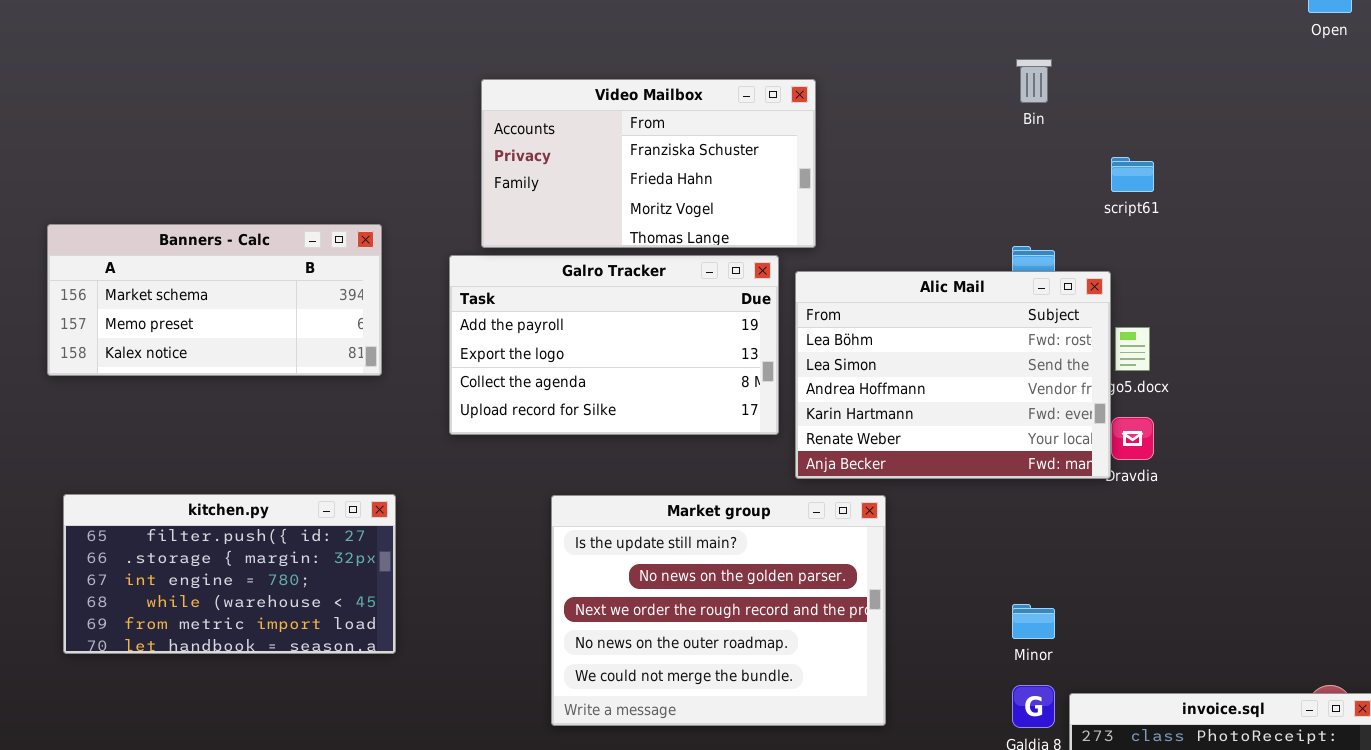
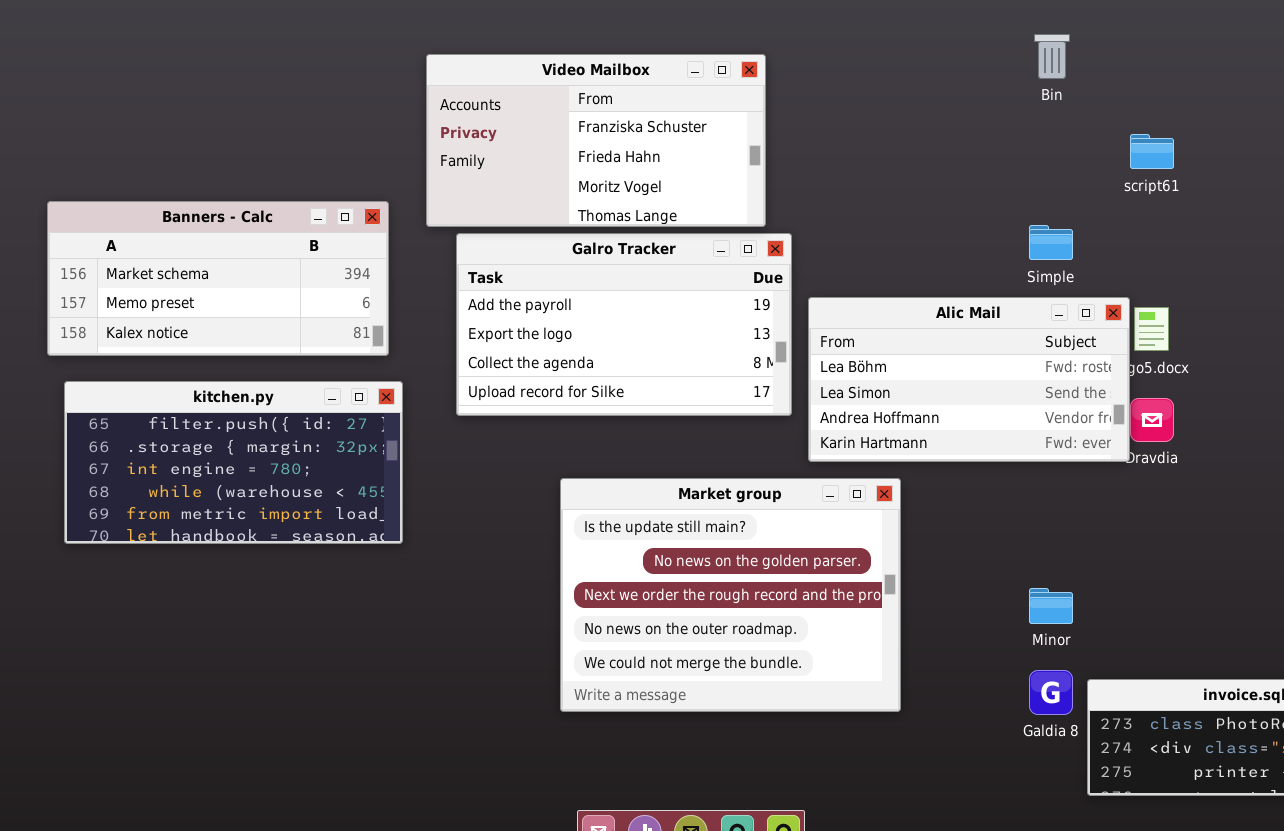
Video Mailbox: [481,79,816,248] -> [426,54,766,227], moved
Alic Mail: [795,271,1111,479] -> [808,297,1130,462], resized
kitchen.py: [63,494,396,654] -> [64,381,403,544], moved

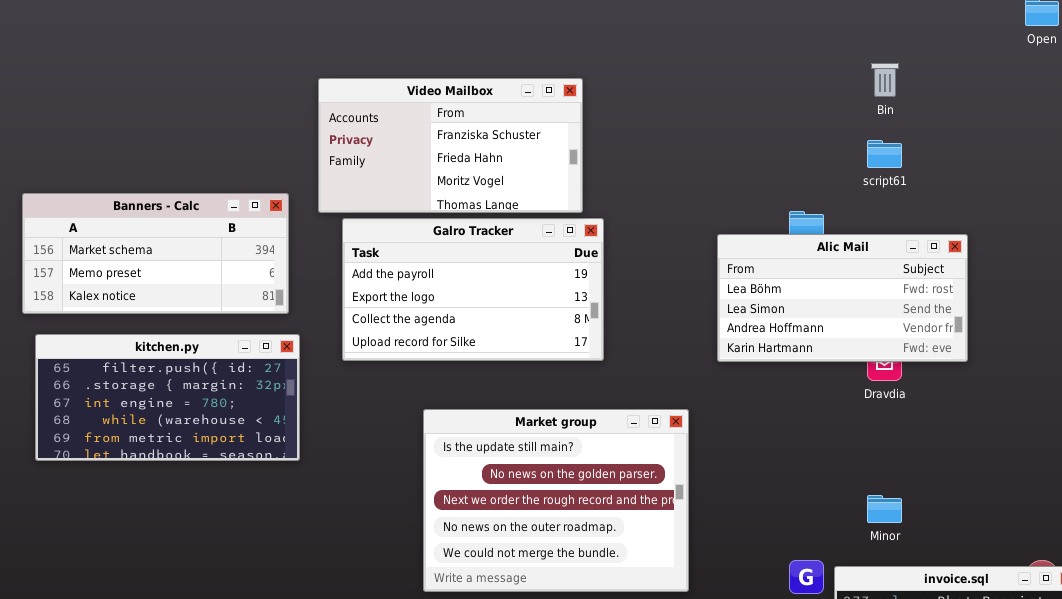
Bin: [1034,34,1070,79] -> [871,63,899,97], moved
Alic Mail: [808,297,1130,462] -> [717,234,968,362], moved
Minor: [1029,588,1073,624] -> [867,495,902,523], moved

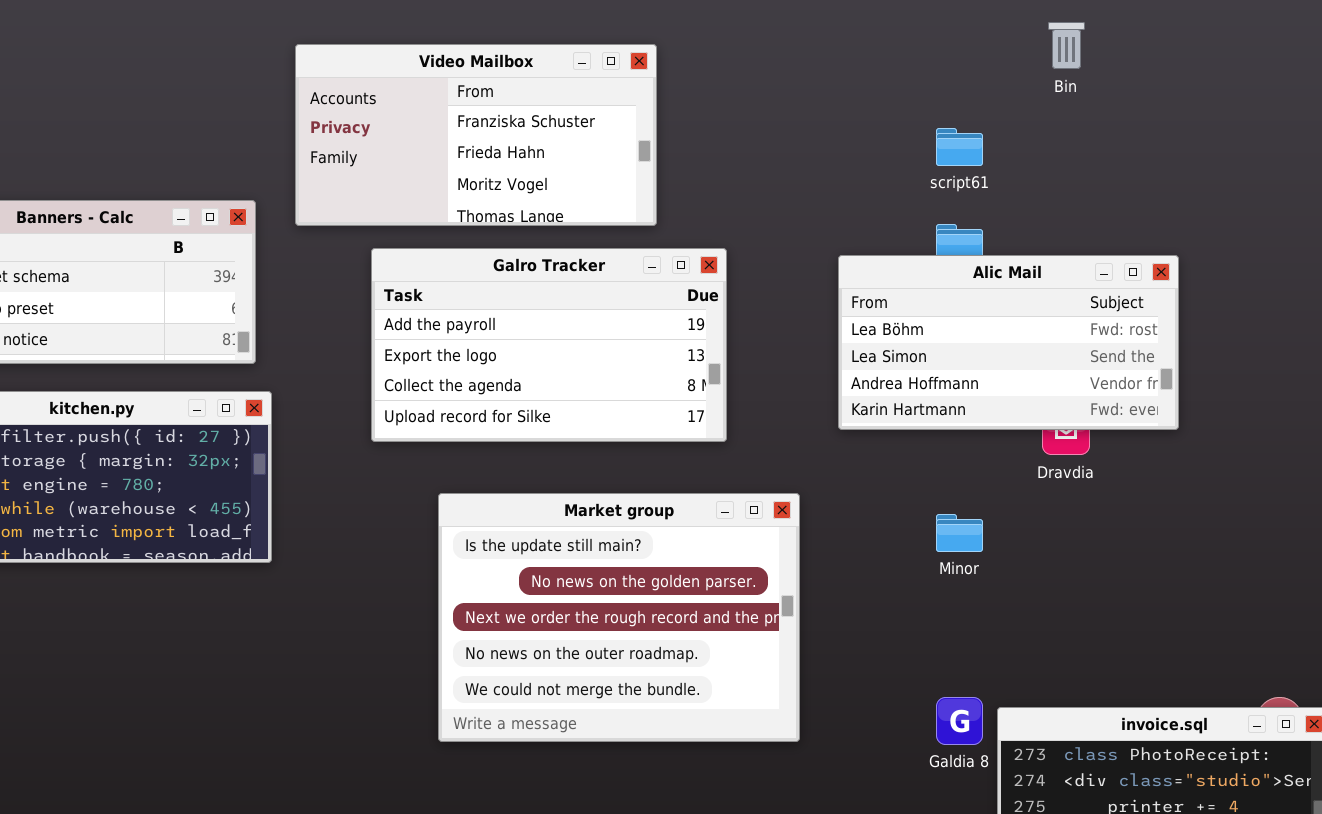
script61: [867,140,902,168] -> [936,128,983,166], moved
Galro Tracker: [342,218,604,361] -> [371,248,727,442], moved
Minor: [867,495,902,523] -> [936,514,983,552], moved

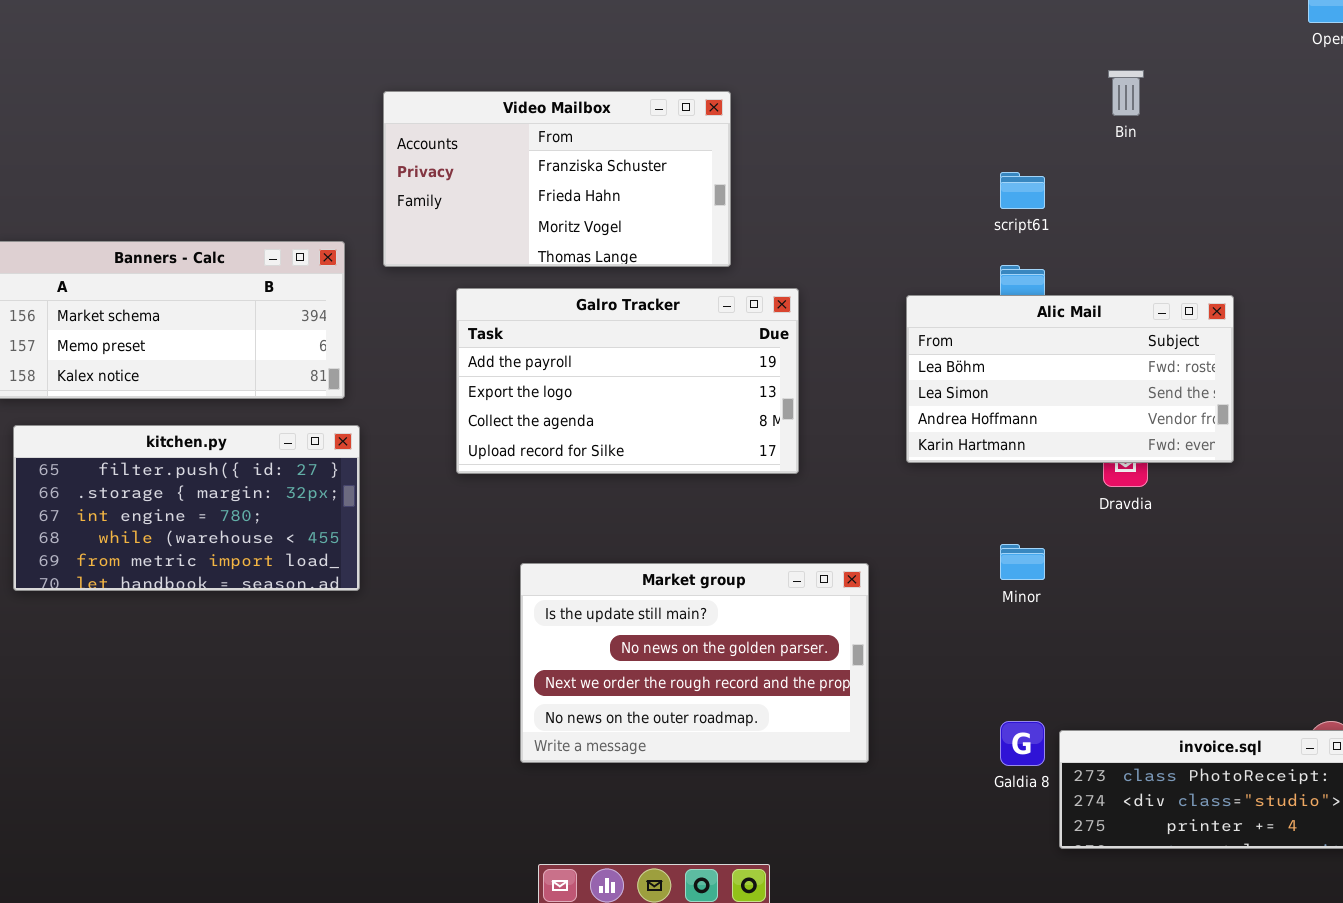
Market group: [438,493,800,742] -> [520,563,869,763], resized

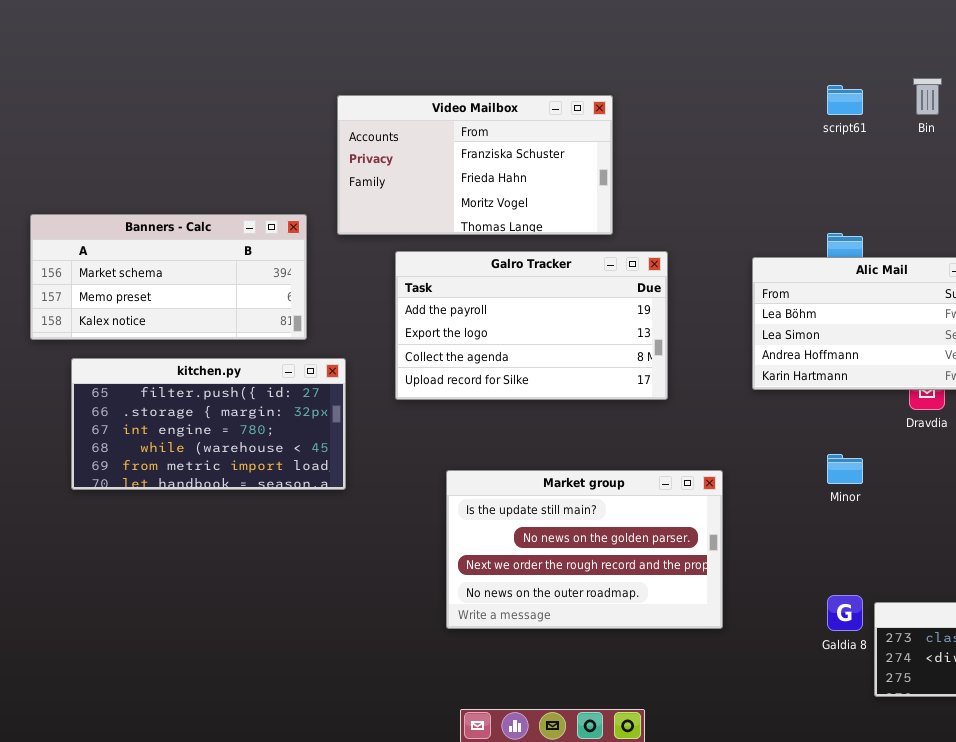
script61: [1000,172,1045,209] -> [827,85,863,115], moved
kitchen.py: [13,425,360,591] -> [71,358,346,490], moved

